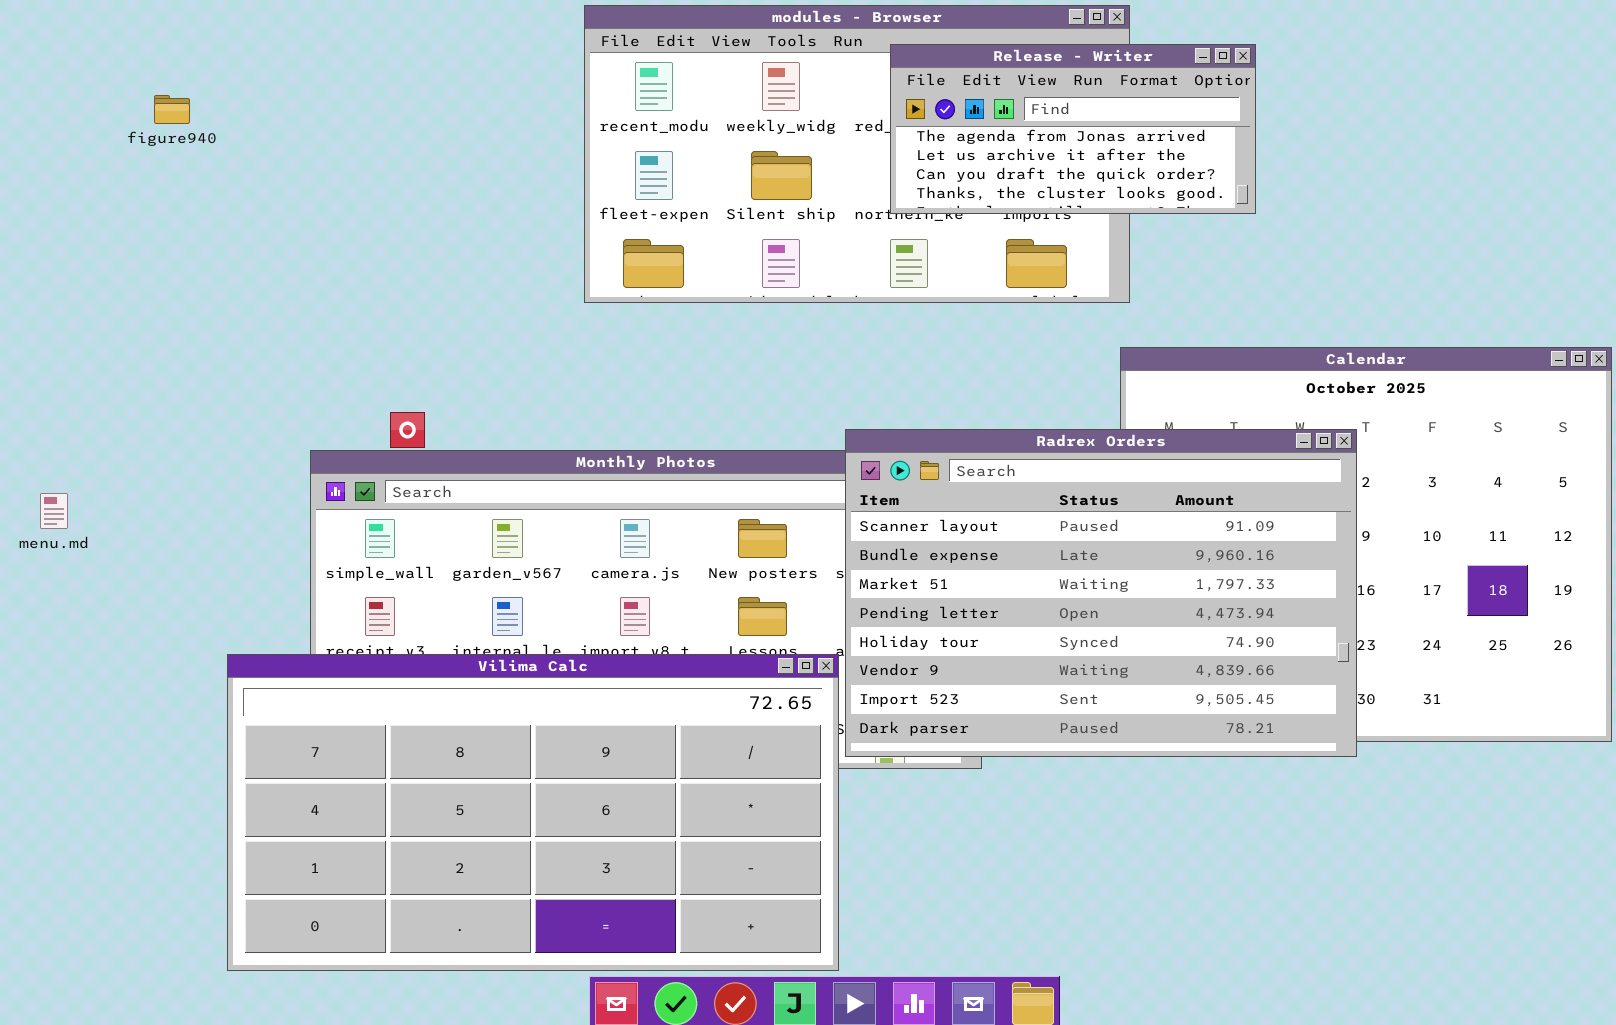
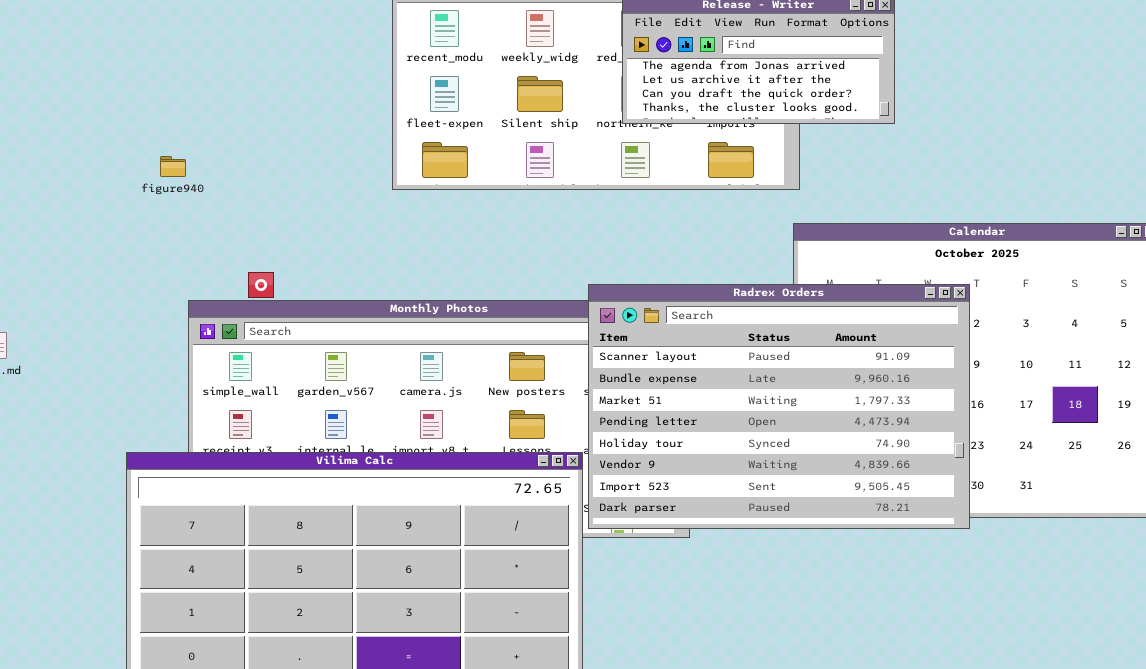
figure940: [154,95,190,124] -> [160,156,186,177], moved

